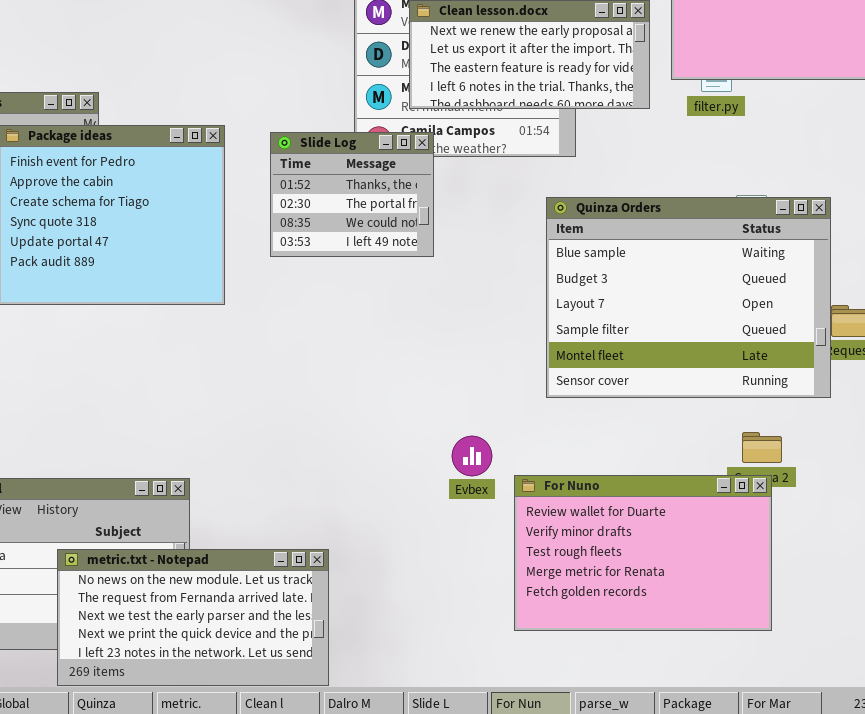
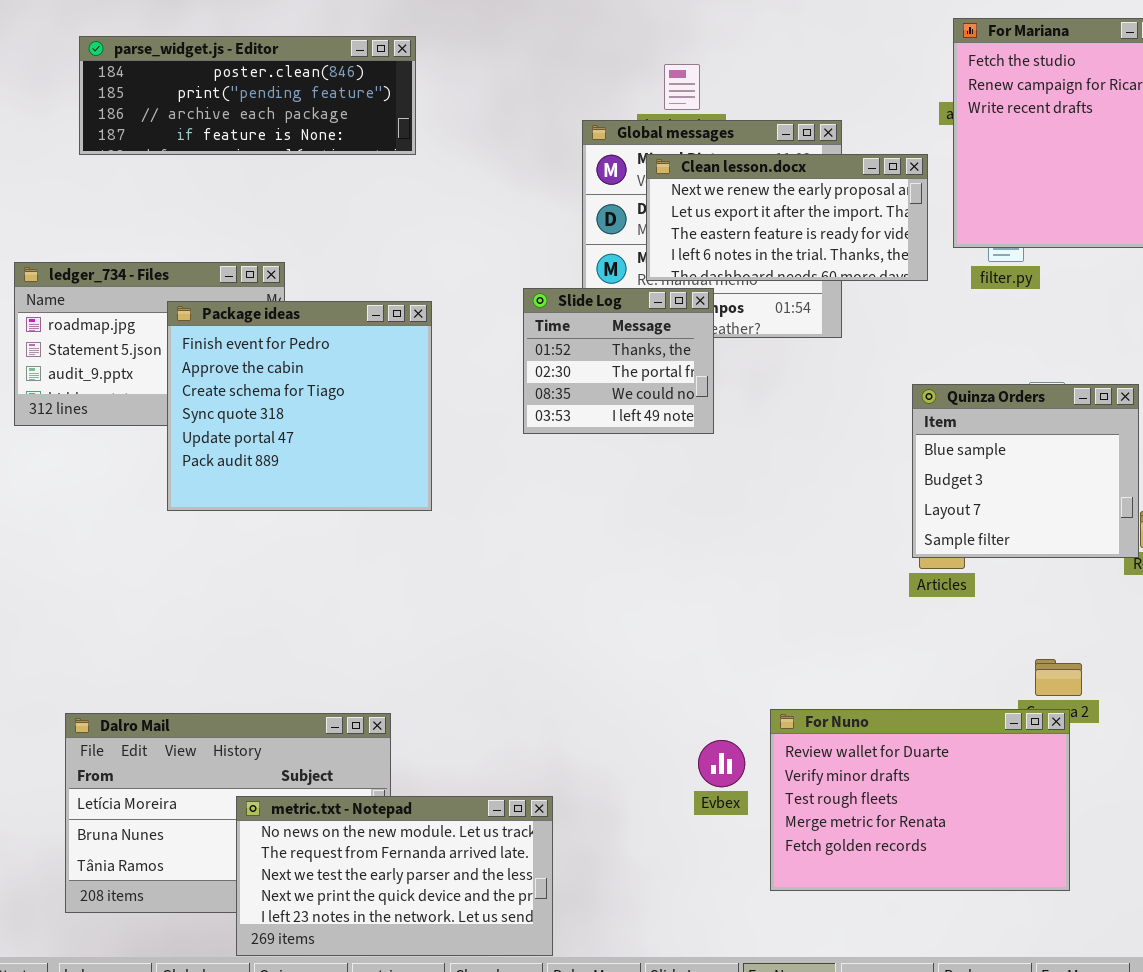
Slide Log: [270,132,434,257] -> [523,288,714,434], moved
Quinza Orders: [546,197,831,398] -> [912,384,1139,558], resized
Evbex: [452,436,492,476] -> [698,740,745,787], moved

